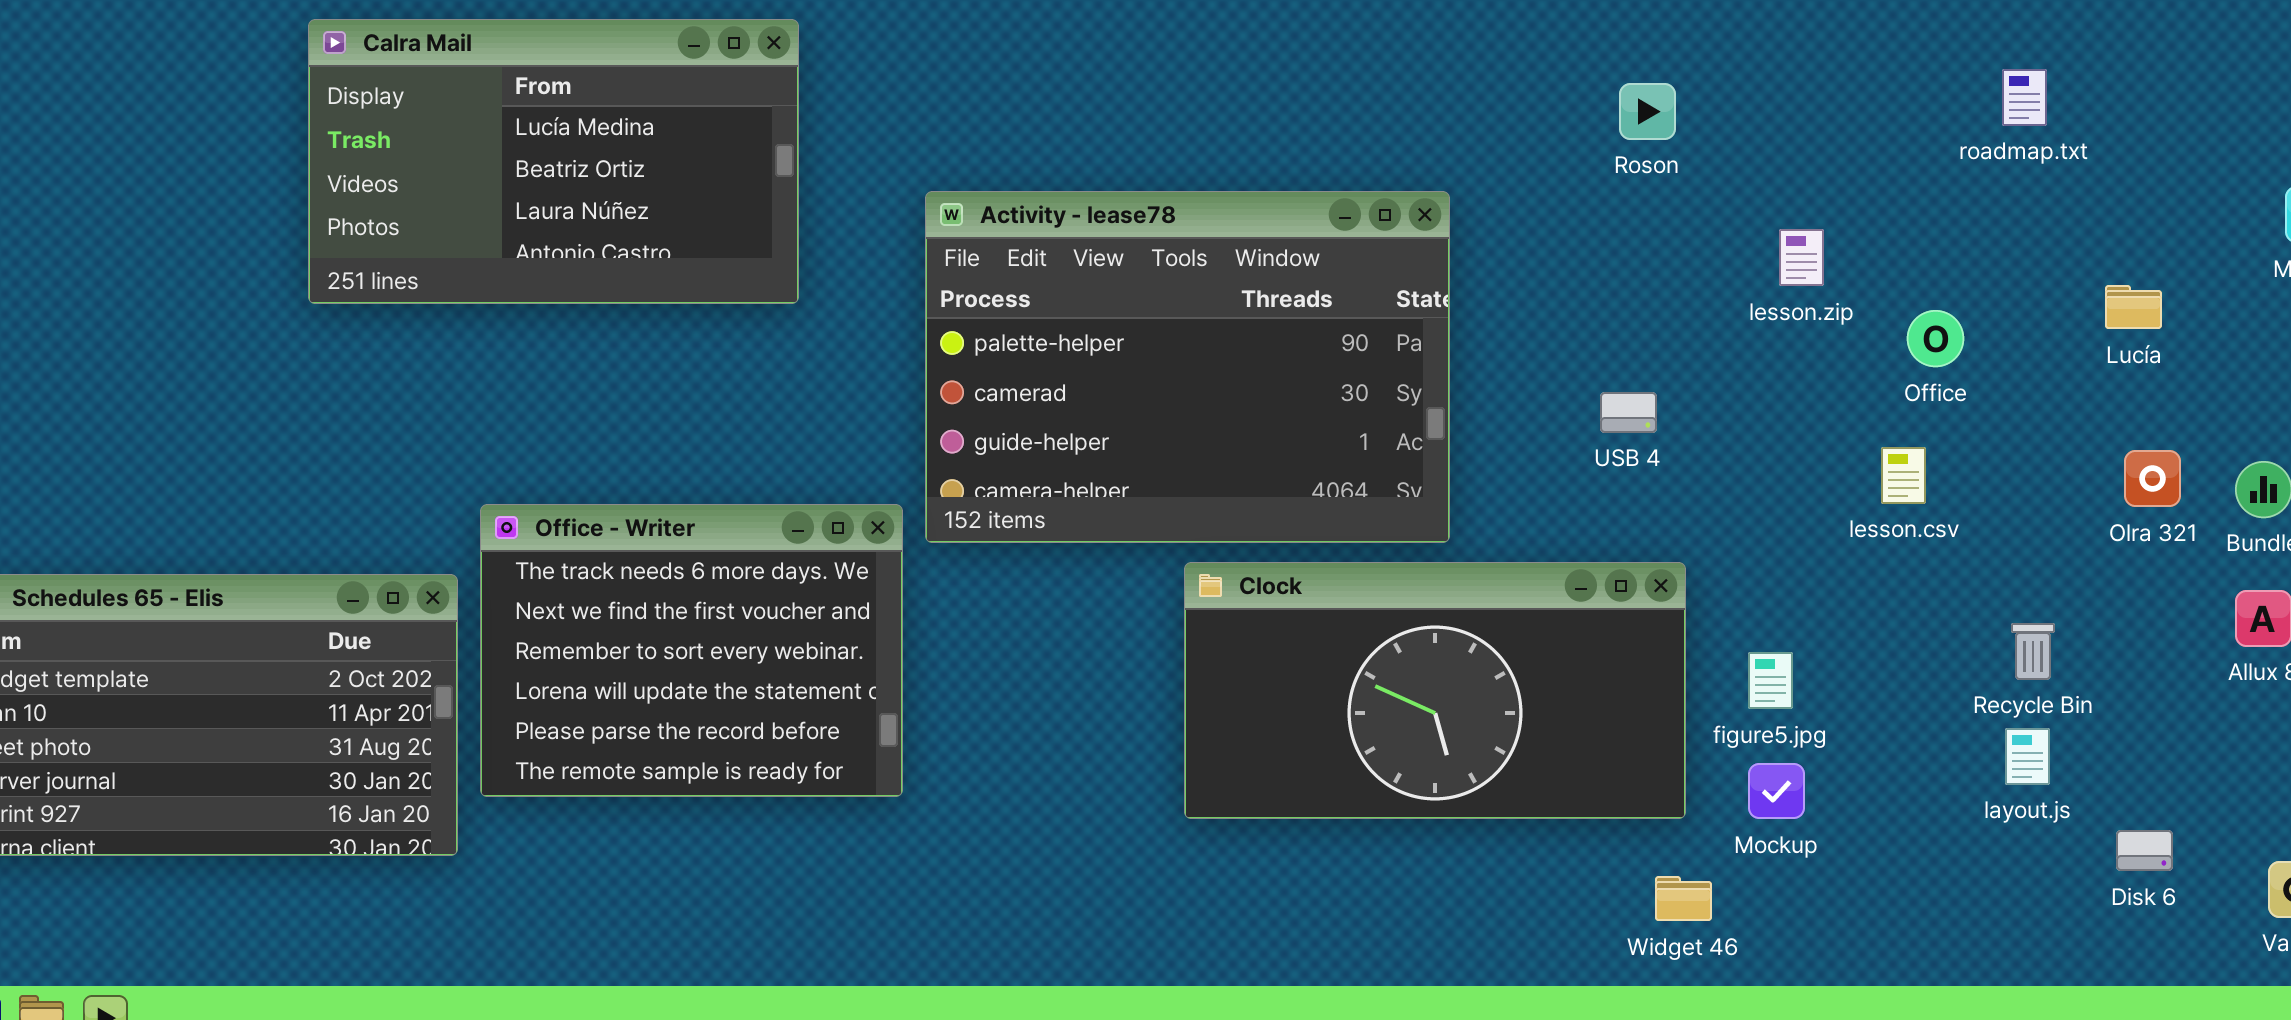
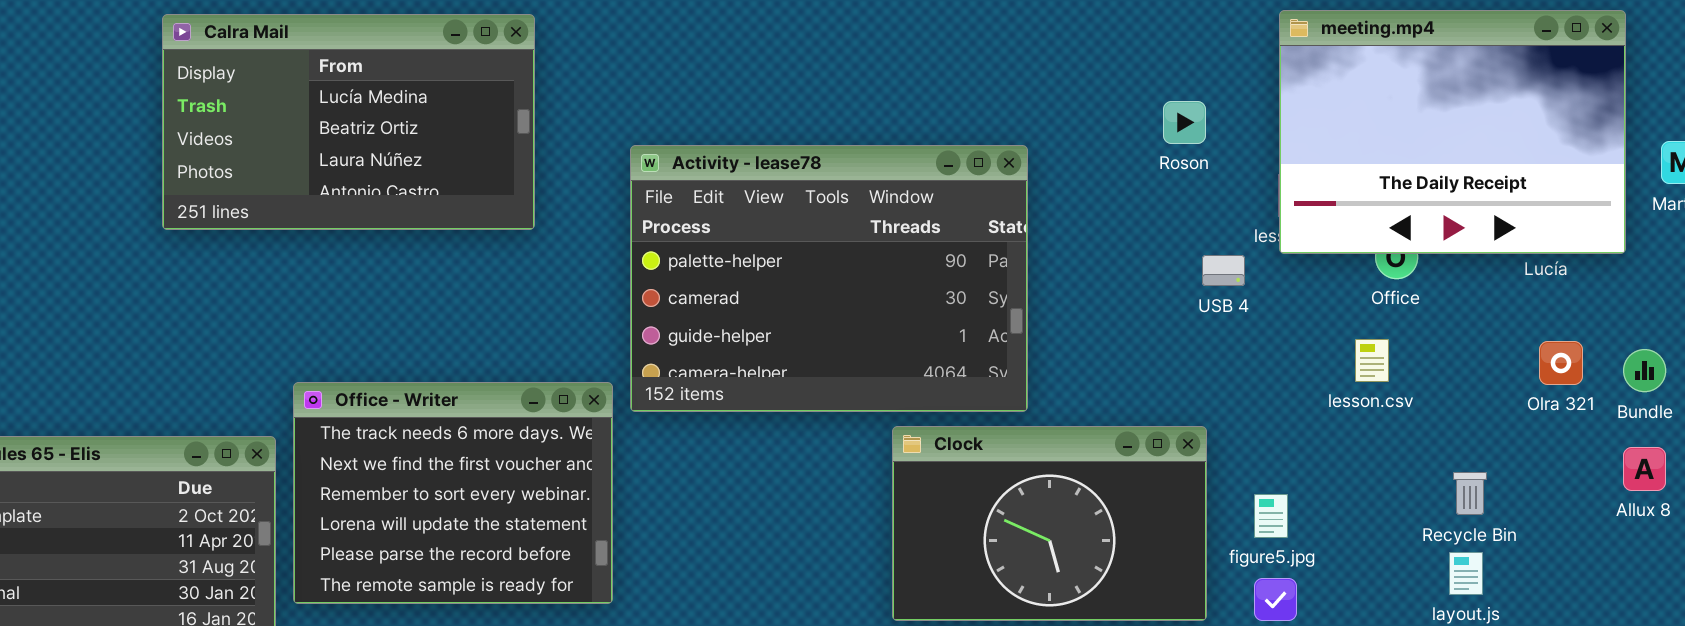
meeting.mp4: none -> [1279,10,1626,254], opened
Roson: [1619,83,1676,140] -> [1163,101,1206,144], moved
USB 4: [1600,392,1657,433] -> [1202,255,1245,286], moved
Clock: [1184,562,1686,819] -> [892,426,1207,621], resized

